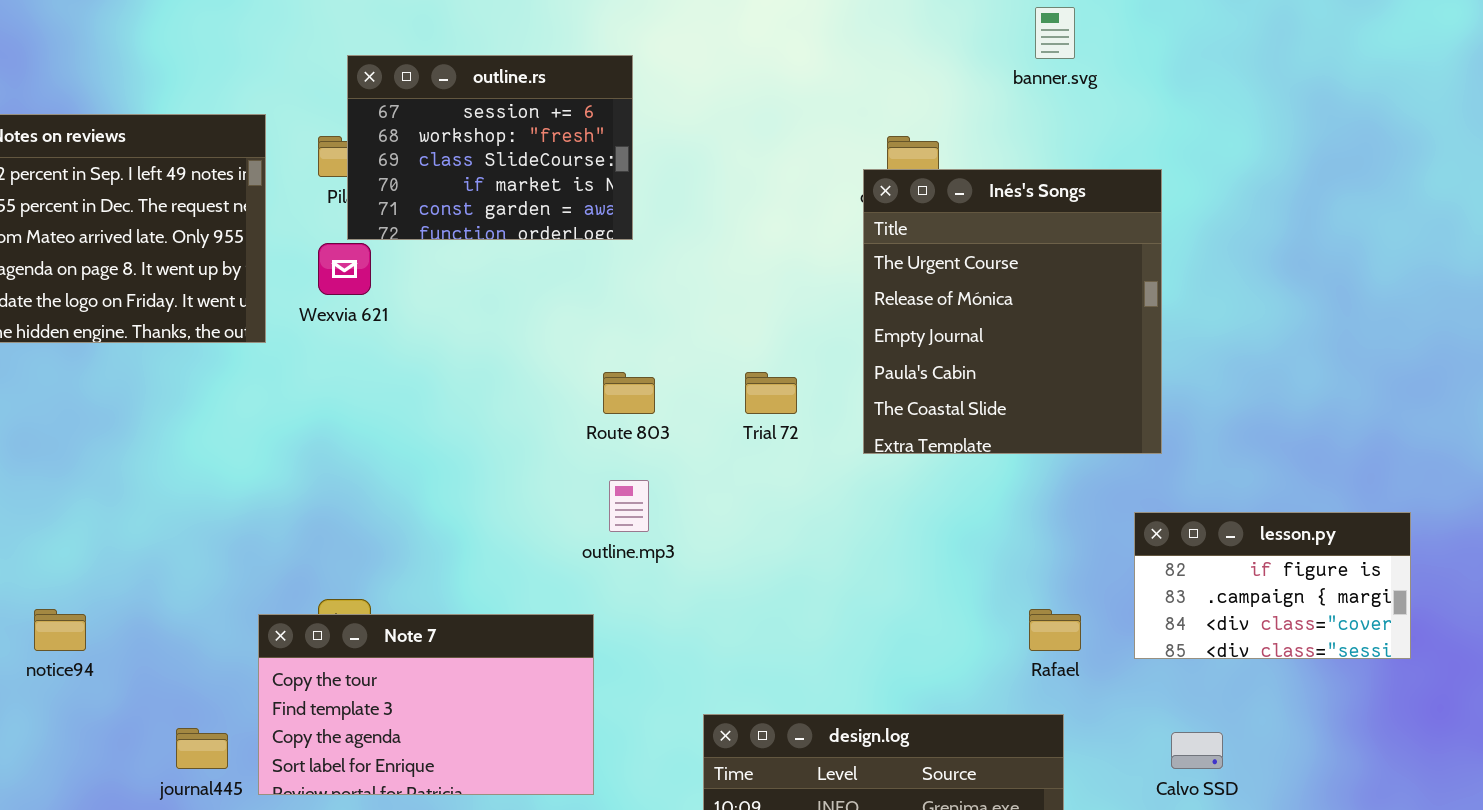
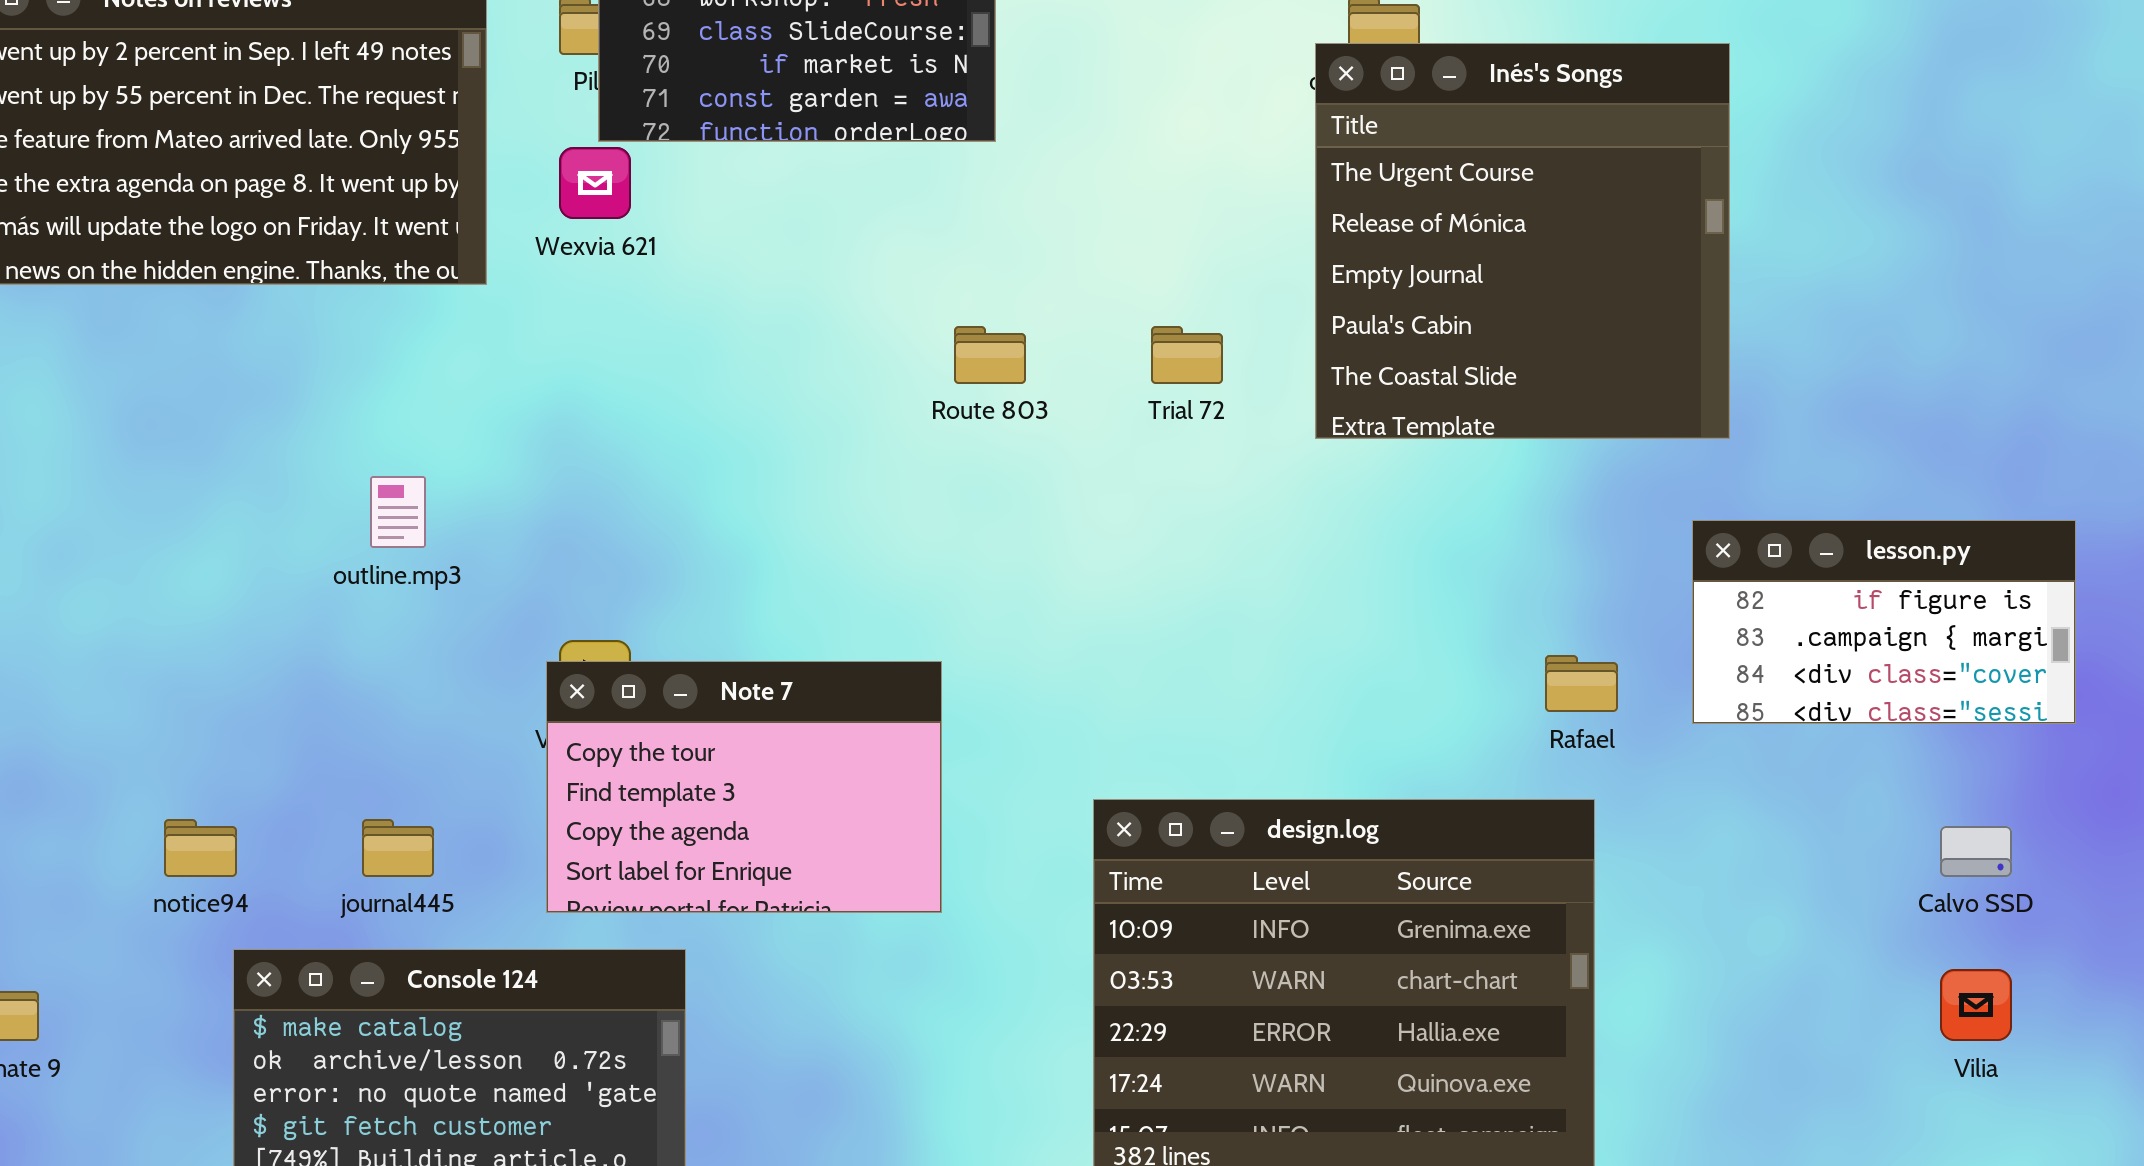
outline.mp3: [609,480,649,532] -> [370,476,426,548], moved
notice94: [34,609,86,651] -> [164,819,237,877], moved
Note 7: [258,614,594,795] -> [546,661,942,913], resized
Calvo SSD: [1171,732,1223,769] -> [1940,826,2012,877], moved

